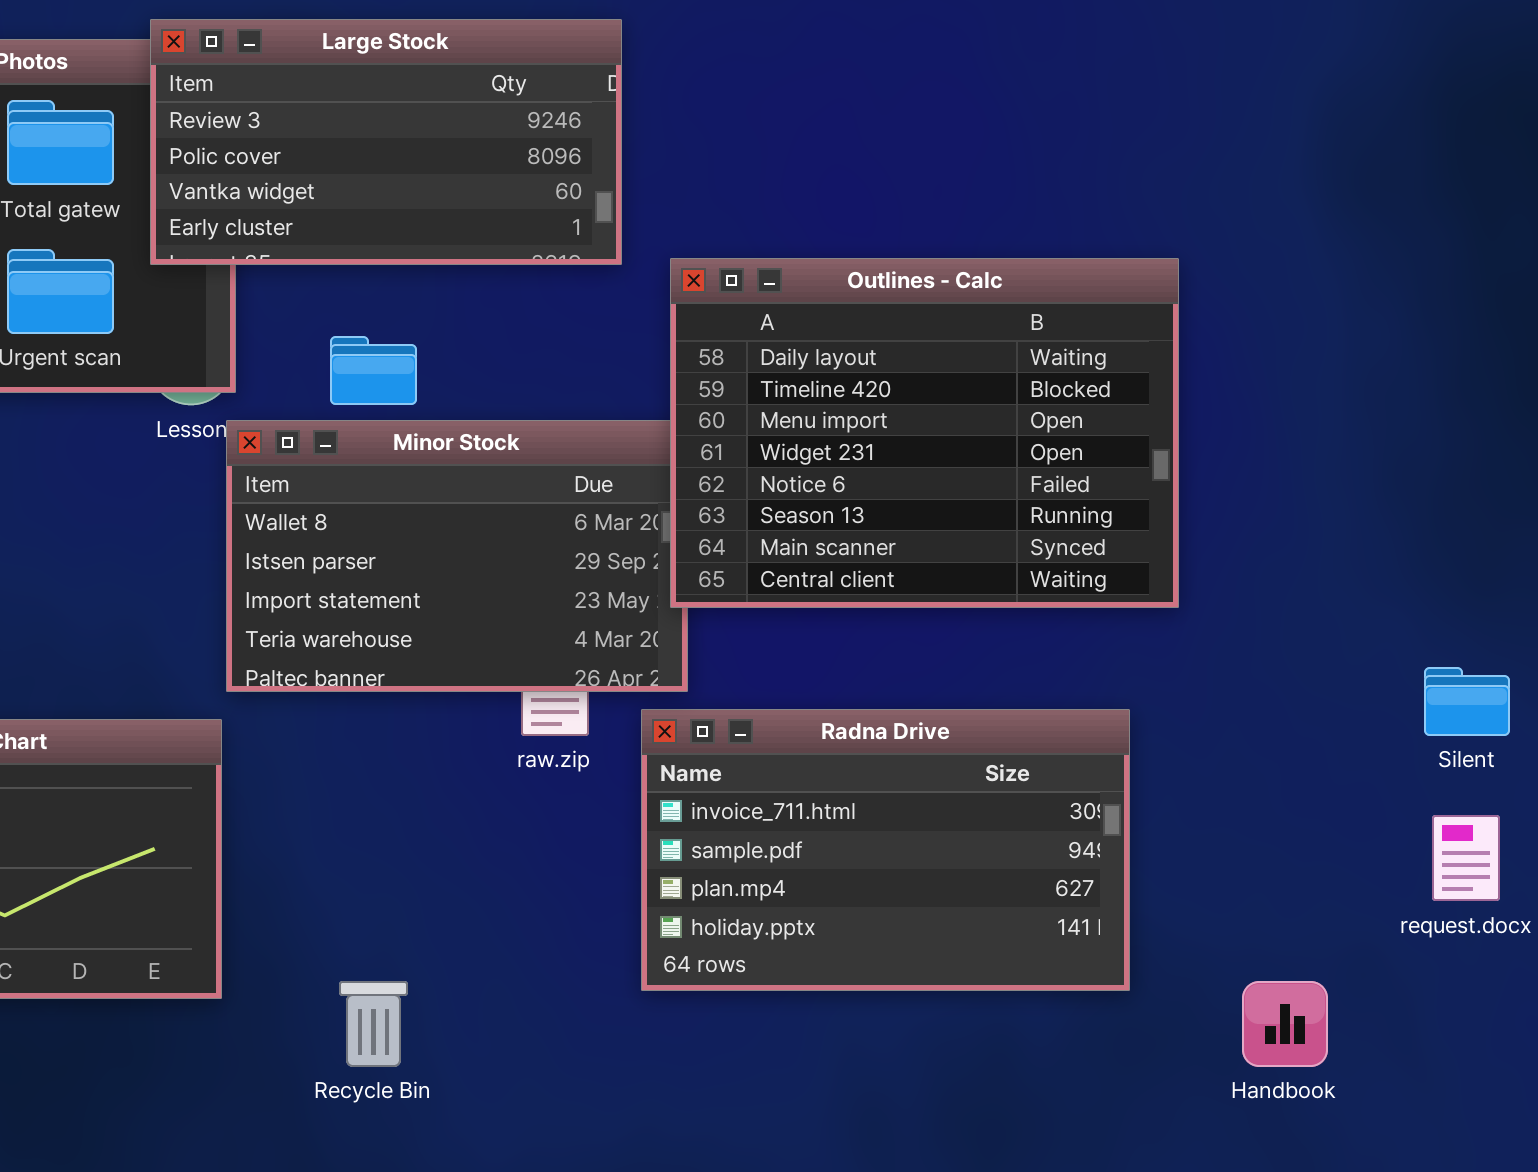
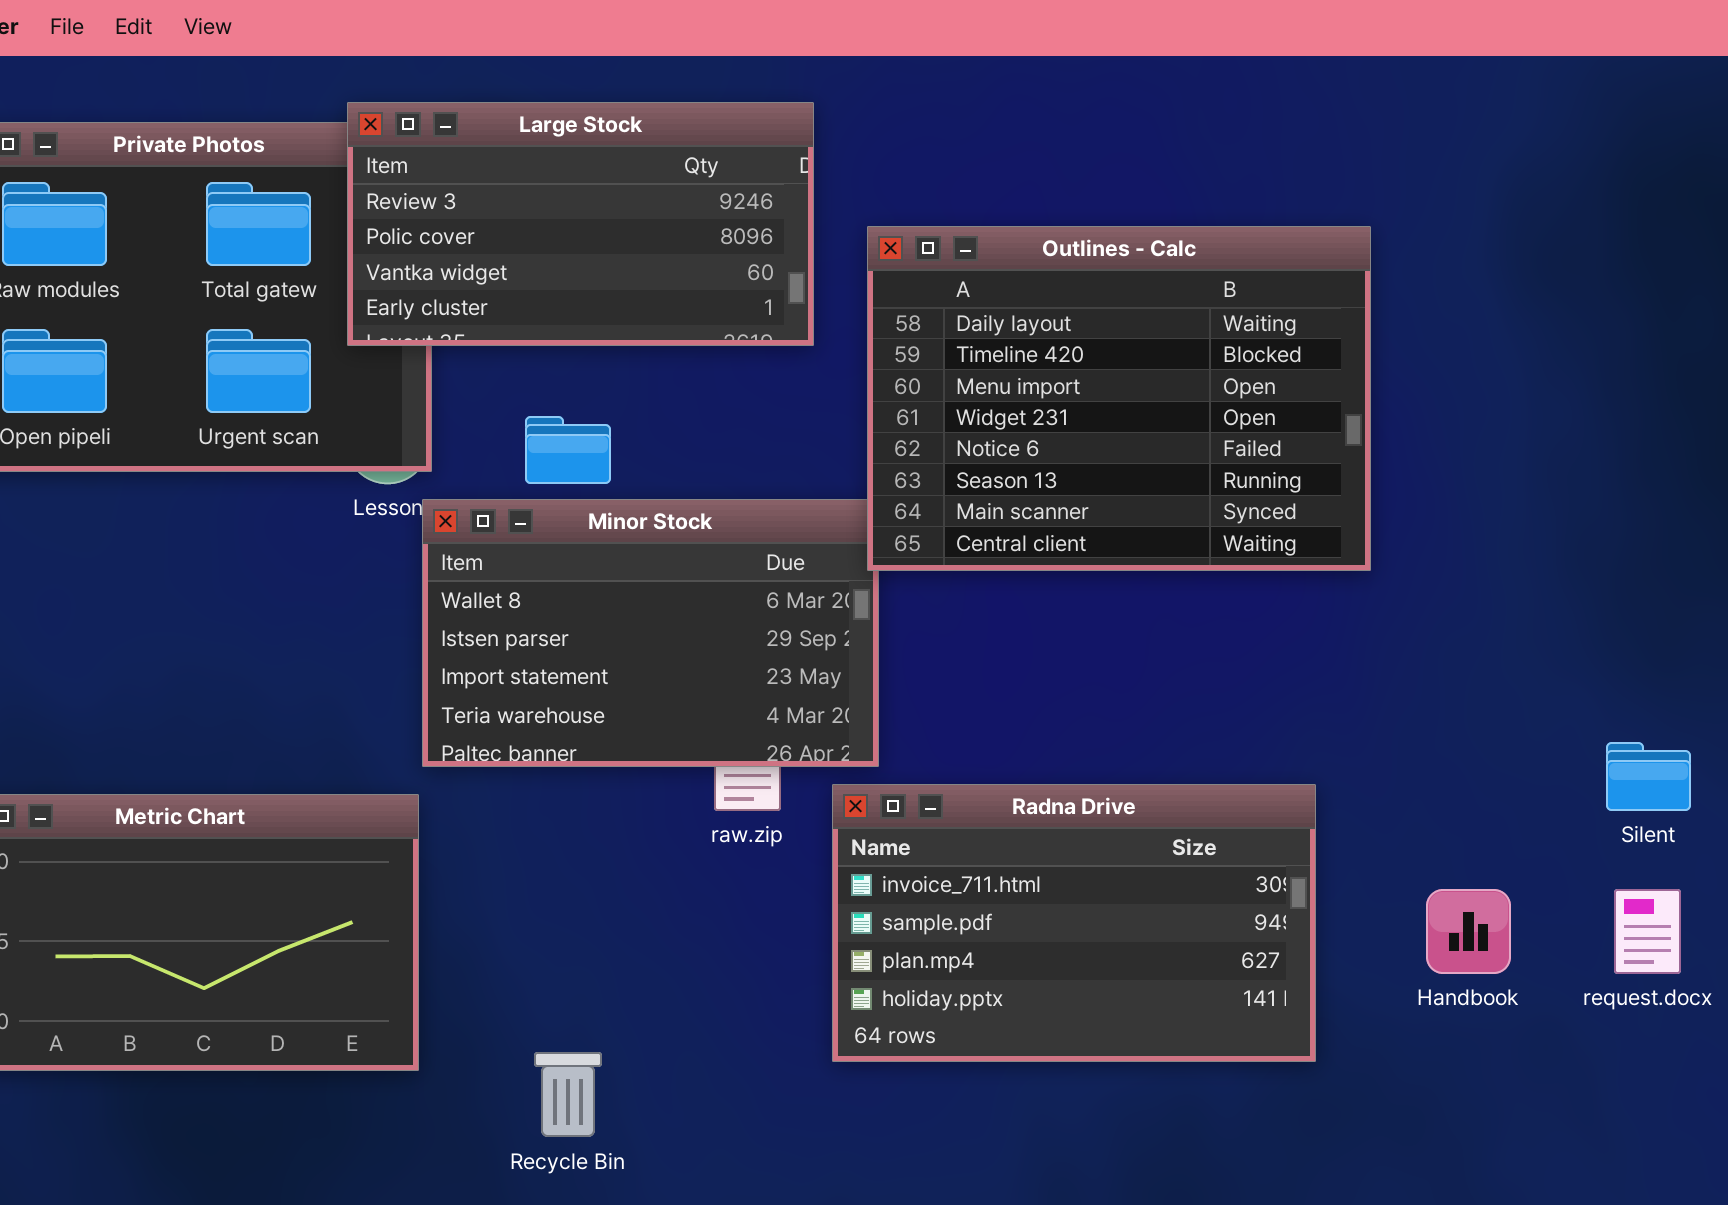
Outlines - Calc: [670,258,1179,608] -> [867,226,1371,571], moved
Handbook: [1242,981,1328,1067] -> [1426,889,1511,974], moved

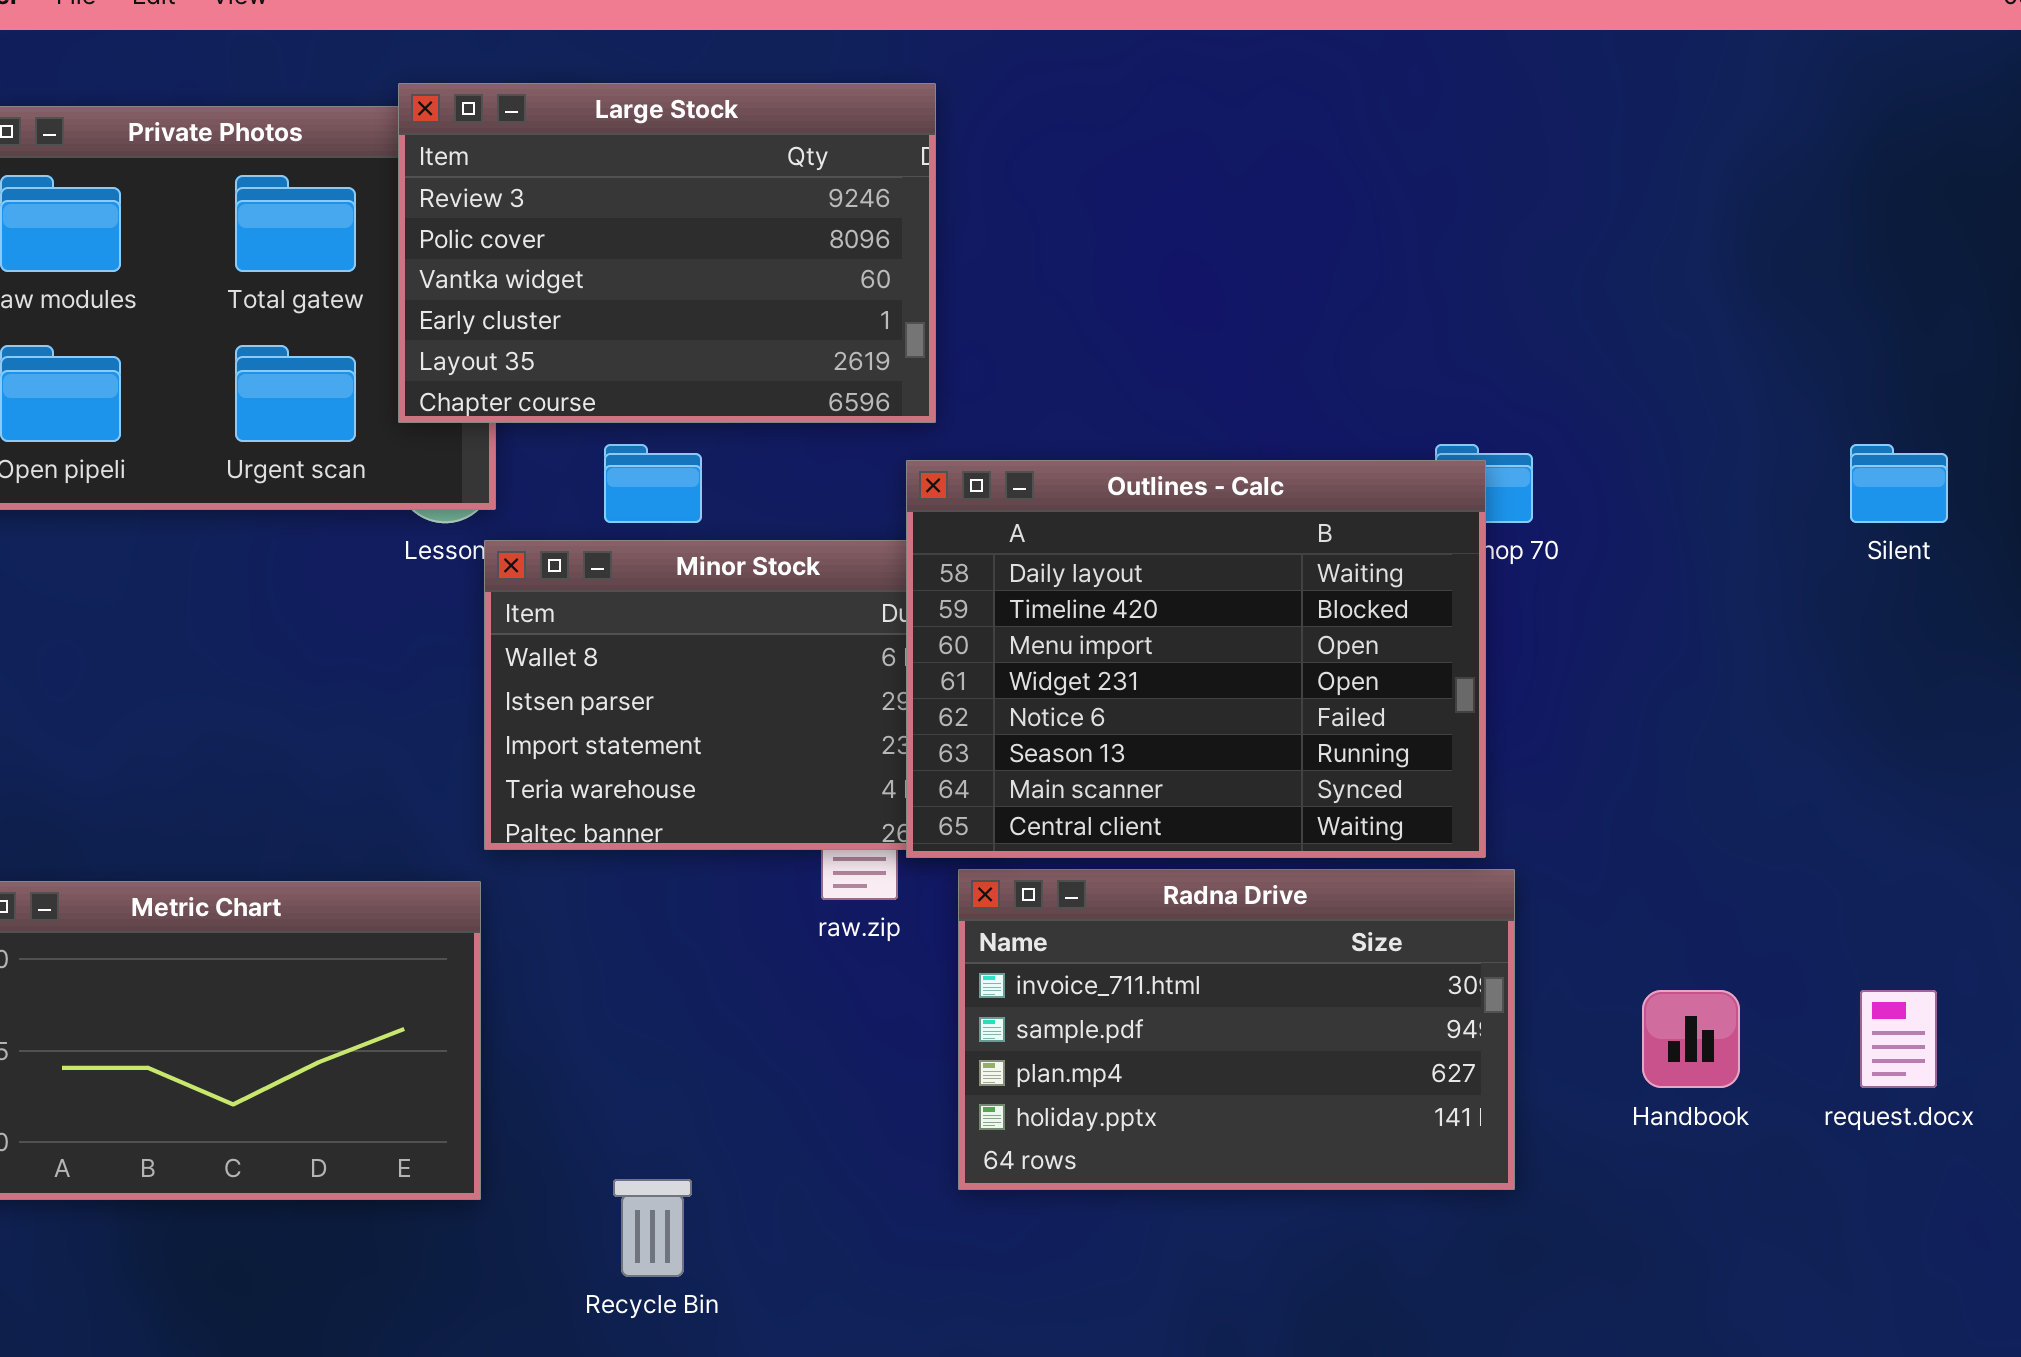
Large Stock: [347,102,814,346] -> [398,83,936,423], resized
Outlines - Calc: [867,226,1371,571] -> [906,460,1486,858], moved
Silent: [1606,742,1691,811] -> [1850,444,1948,523], moved

